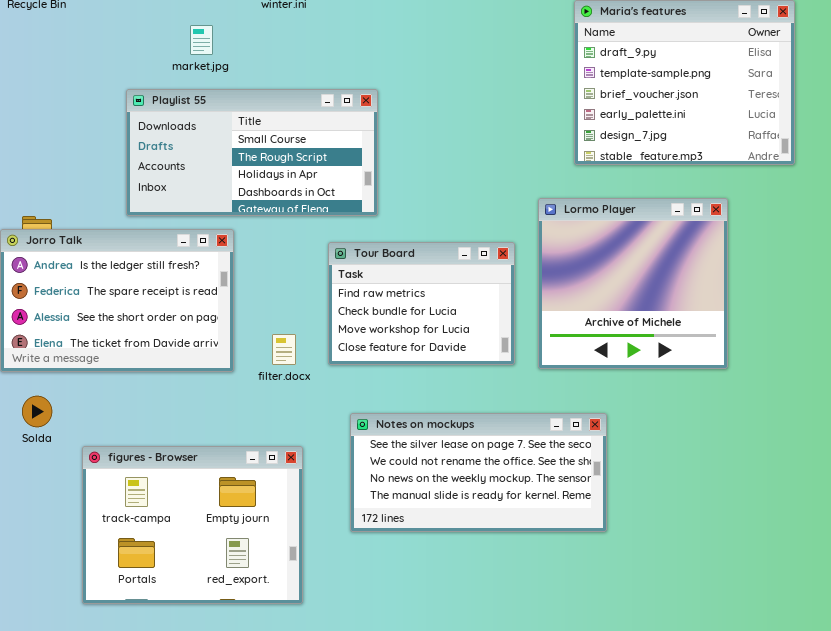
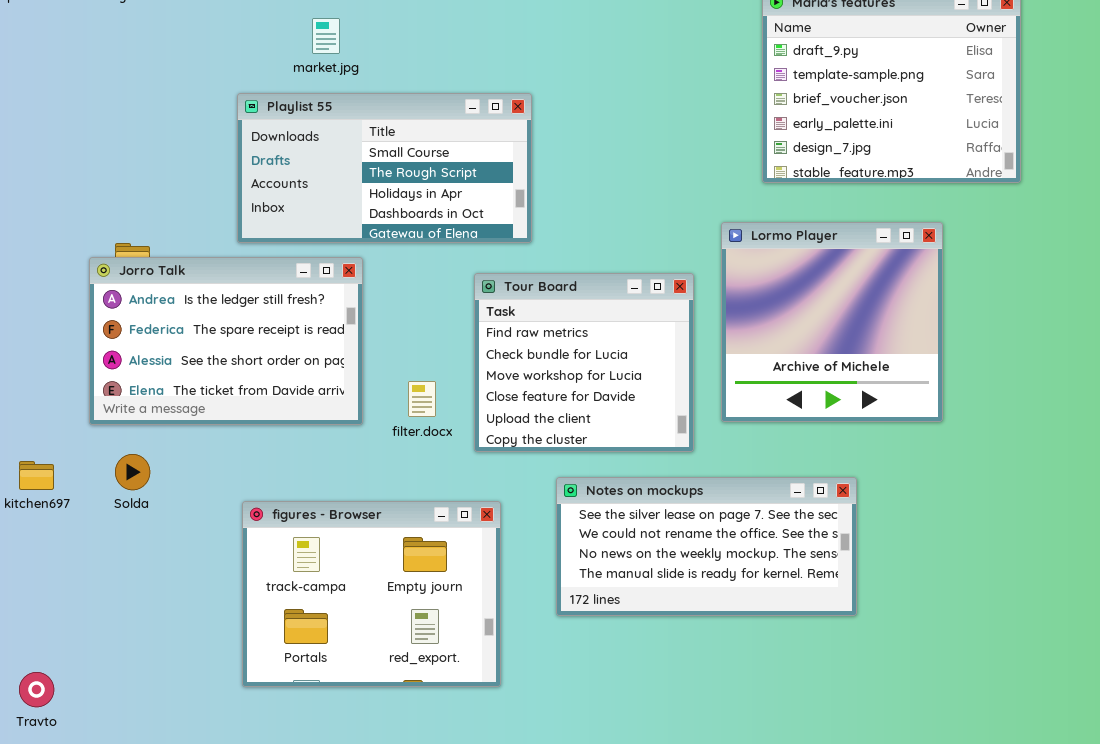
Tour Board: [328,242,515,365] -> [474,273,694,452], resized
Notes on mockups: [350,413,607,532] -> [556,477,857,616], moved
figures - Browser: [82,446,303,604] -> [242,501,501,687], moved

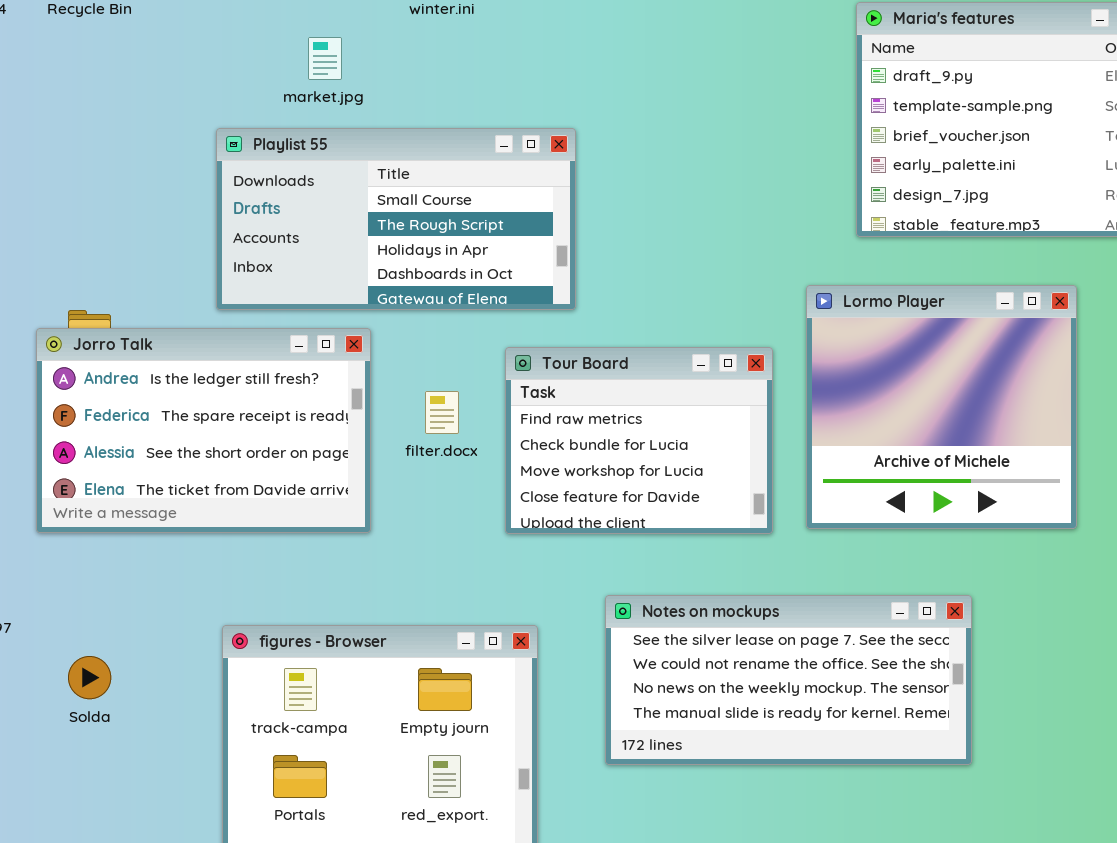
Tour Board: [474,273,694,452] -> [505,347,773,534], resized
filter.docx: [408,381,436,417] -> [425,391,459,434], moved
Solda: [115,454,150,490] -> [68,656,111,699], moved

